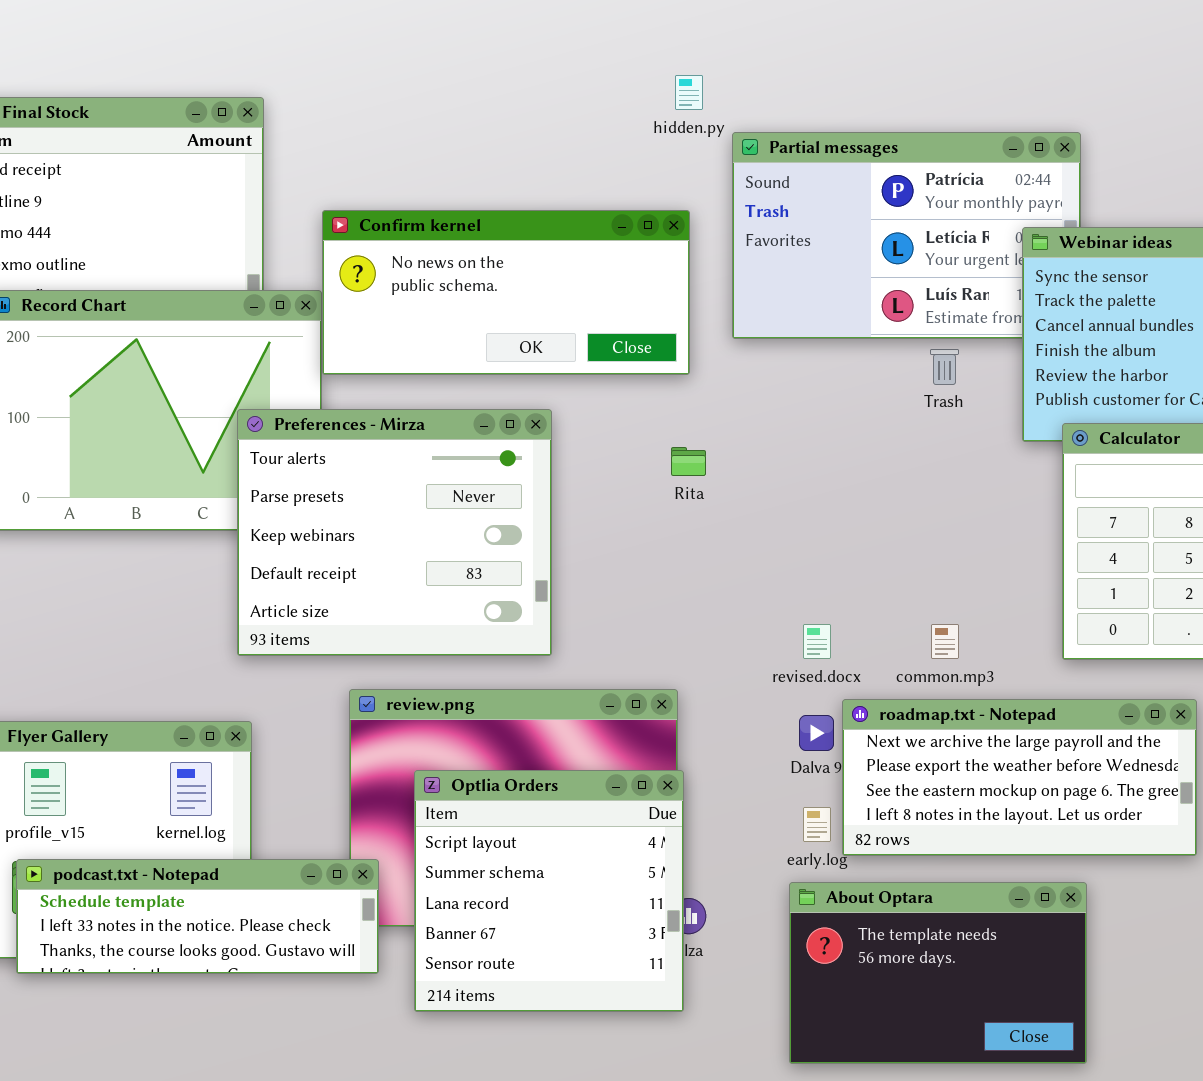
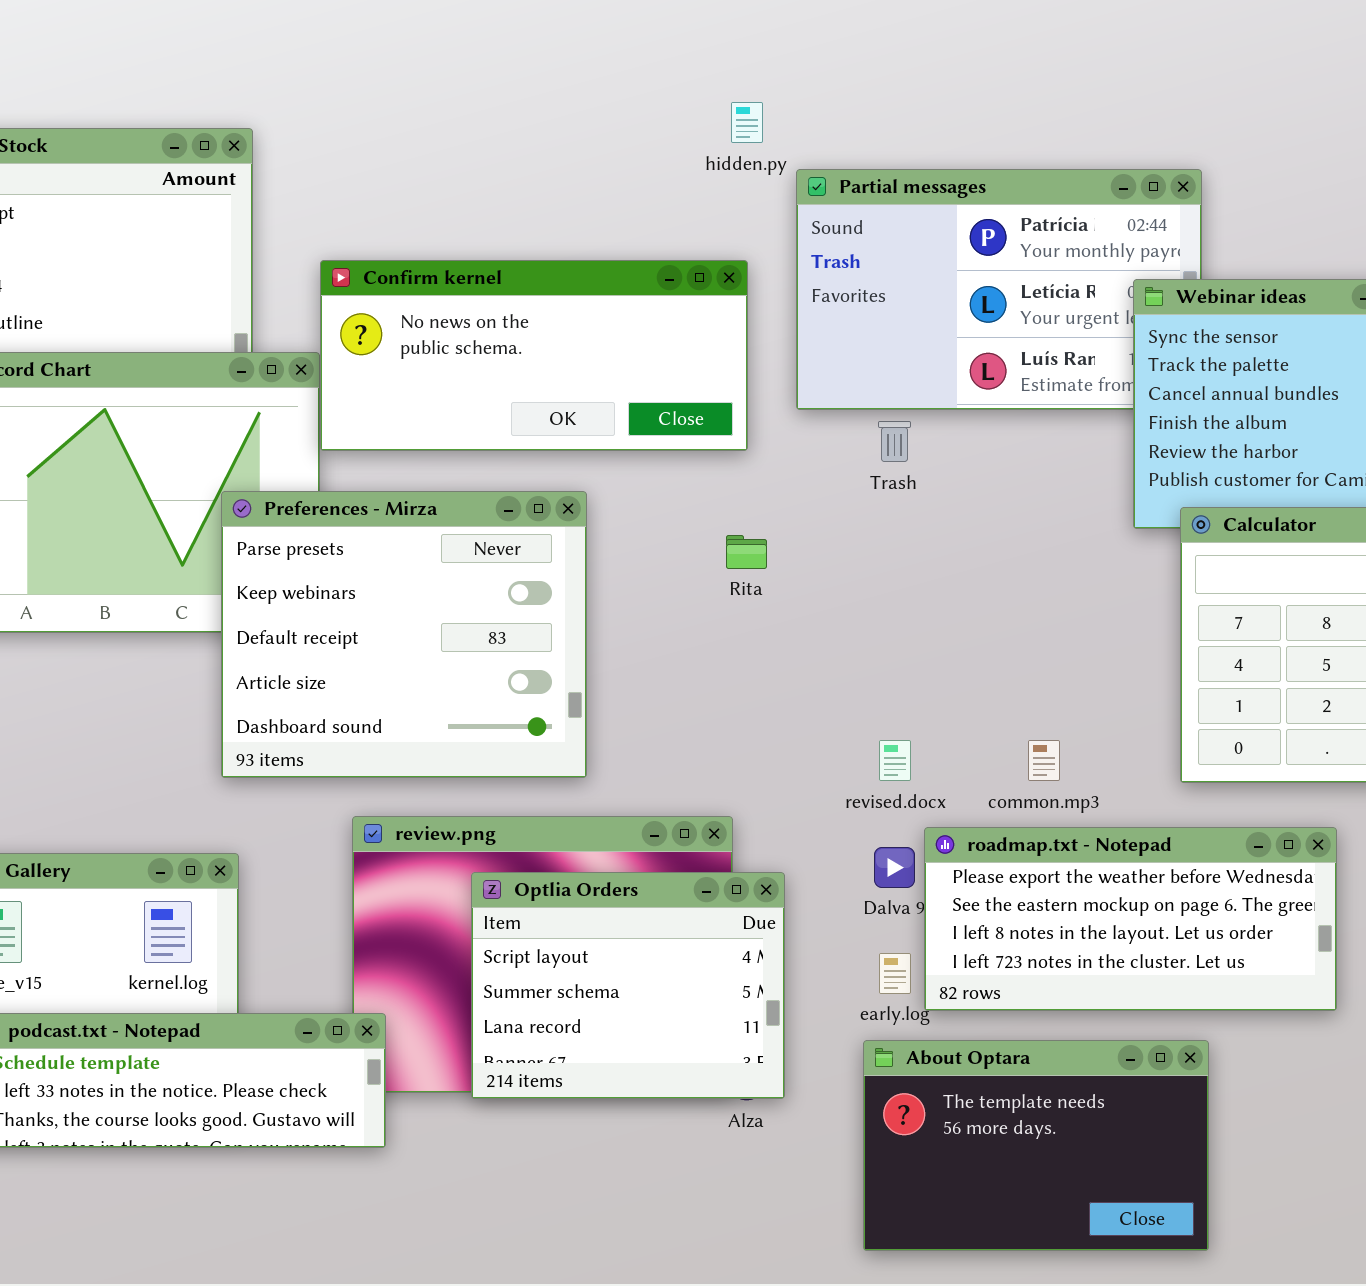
Trash: [930,349,959,385] -> [878,421,911,462], moved
Preferences - Mirza: [237,409,552,656] -> [221,491,587,778], scrolled down 1 row
roadmap.txt - Notepad: [842,699,1197,856] -> [924,827,1337,1011], scrolled down 1 row
Optlia Orders: [414,770,684,1012] -> [471,872,785,1099], moved, resized

